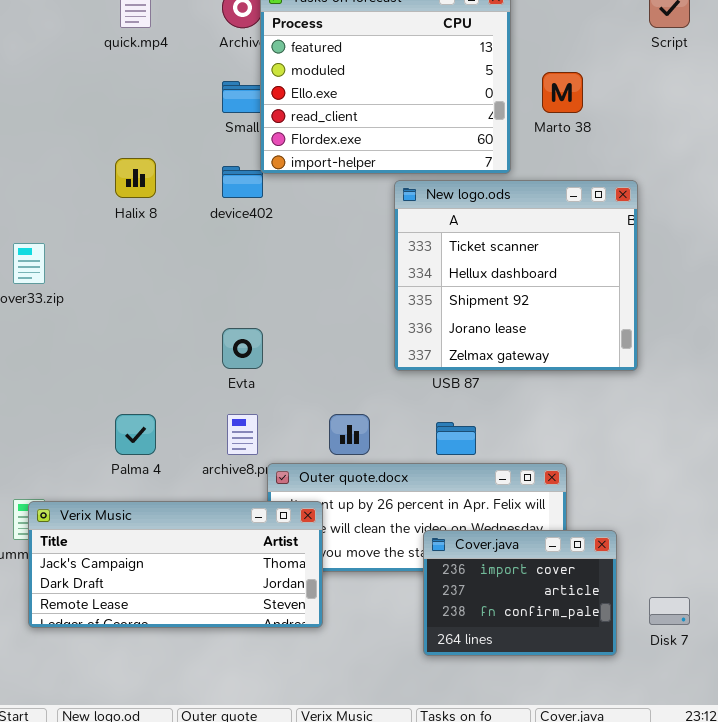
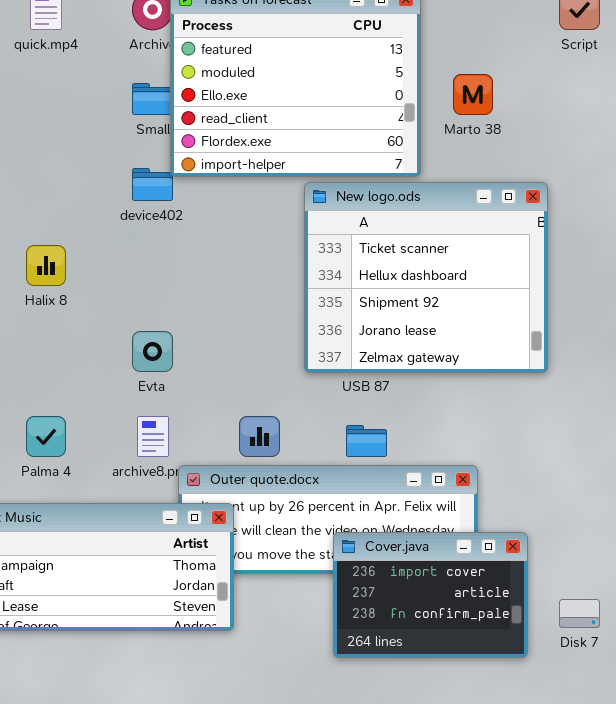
Halix 8: [115,158,156,198] -> [26,245,66,286], moved

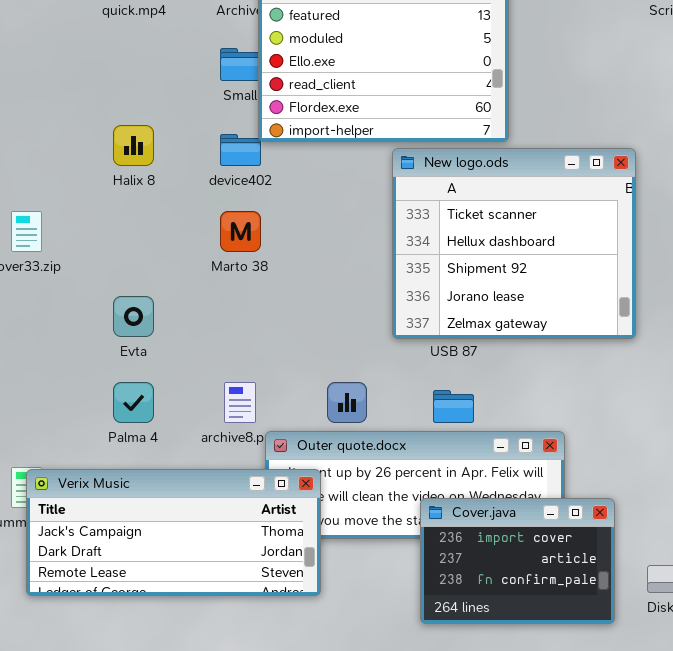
Marto 38: [453,74,493,115] -> [220,211,261,252], moved
Halix 8: [26,245,66,286] -> [113,125,154,166], moved
Evta: [132,331,173,372] -> [113,296,154,337], moved

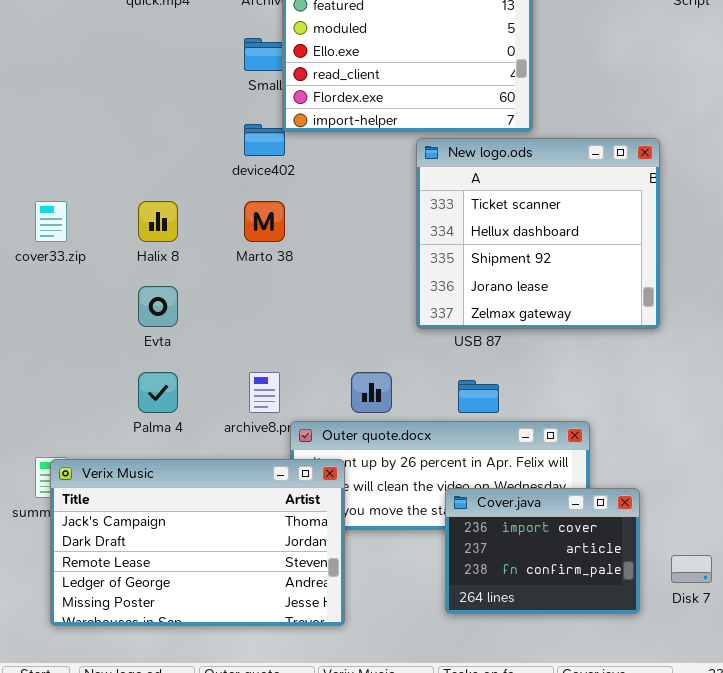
Halix 8: [113,125,154,166] -> [138,201,178,242], moved
Verix Music: [26,469,321,596] -> [50,459,345,626], resized

